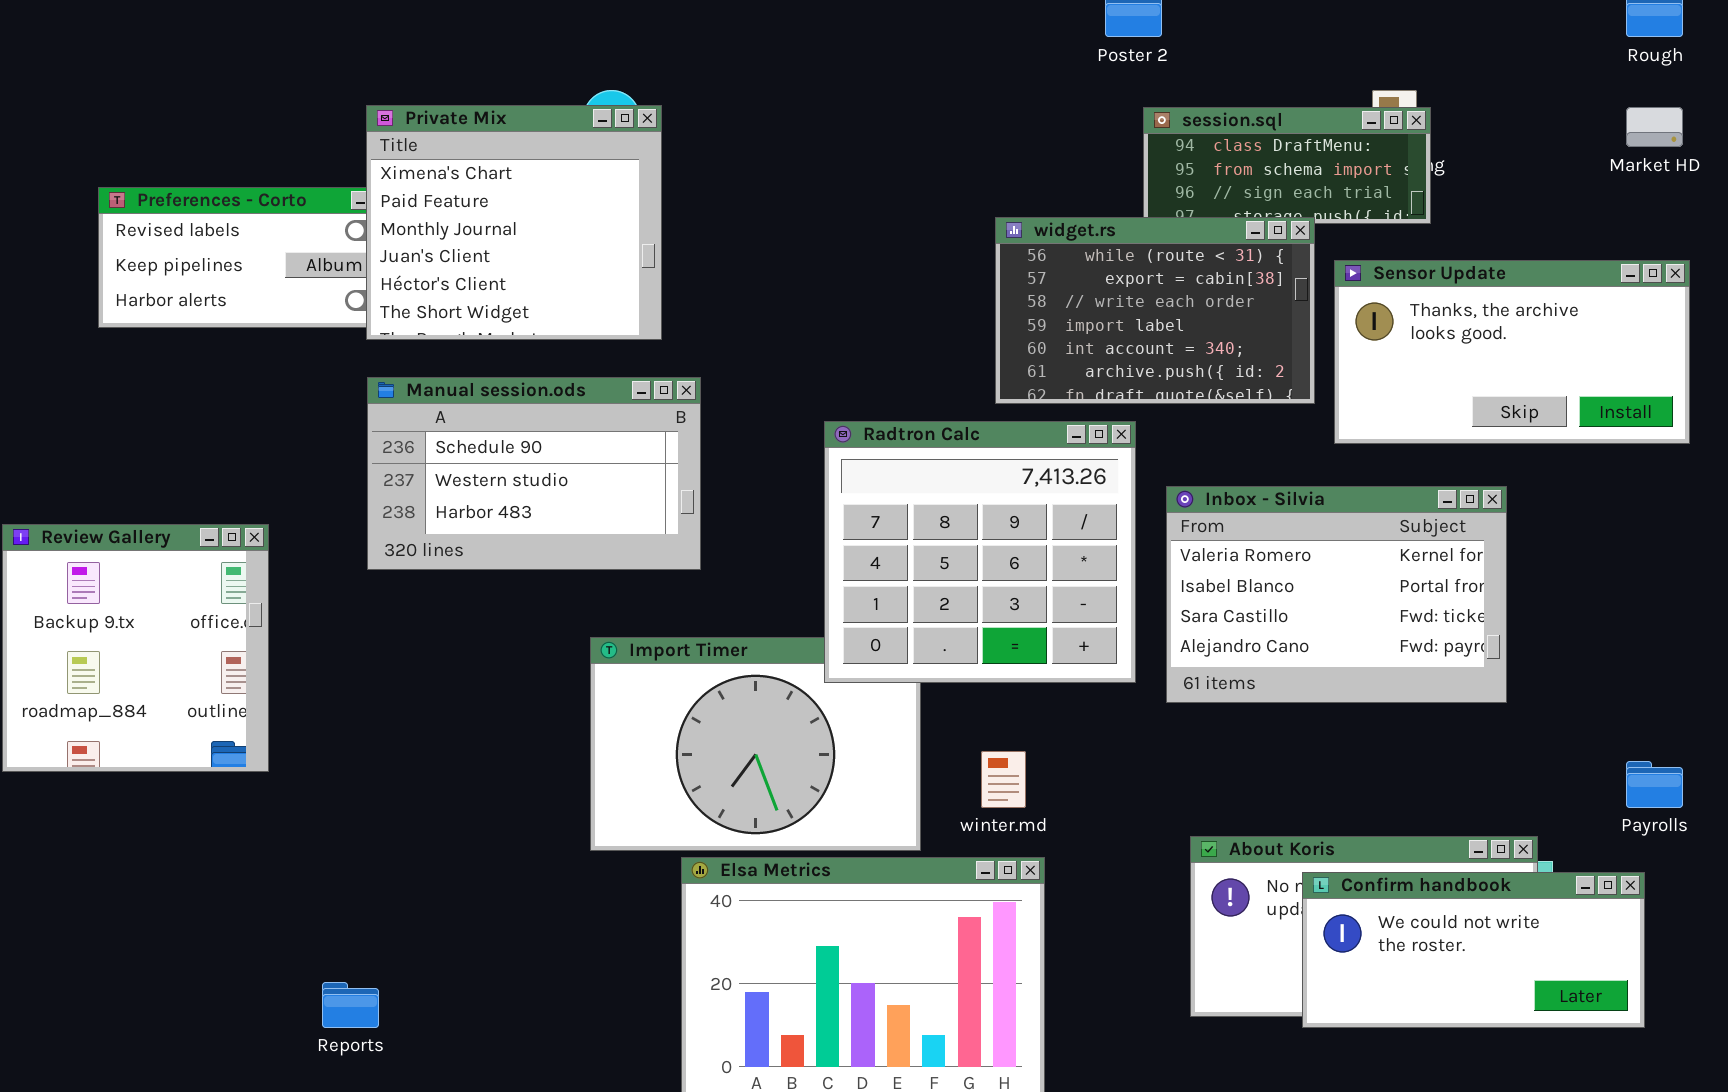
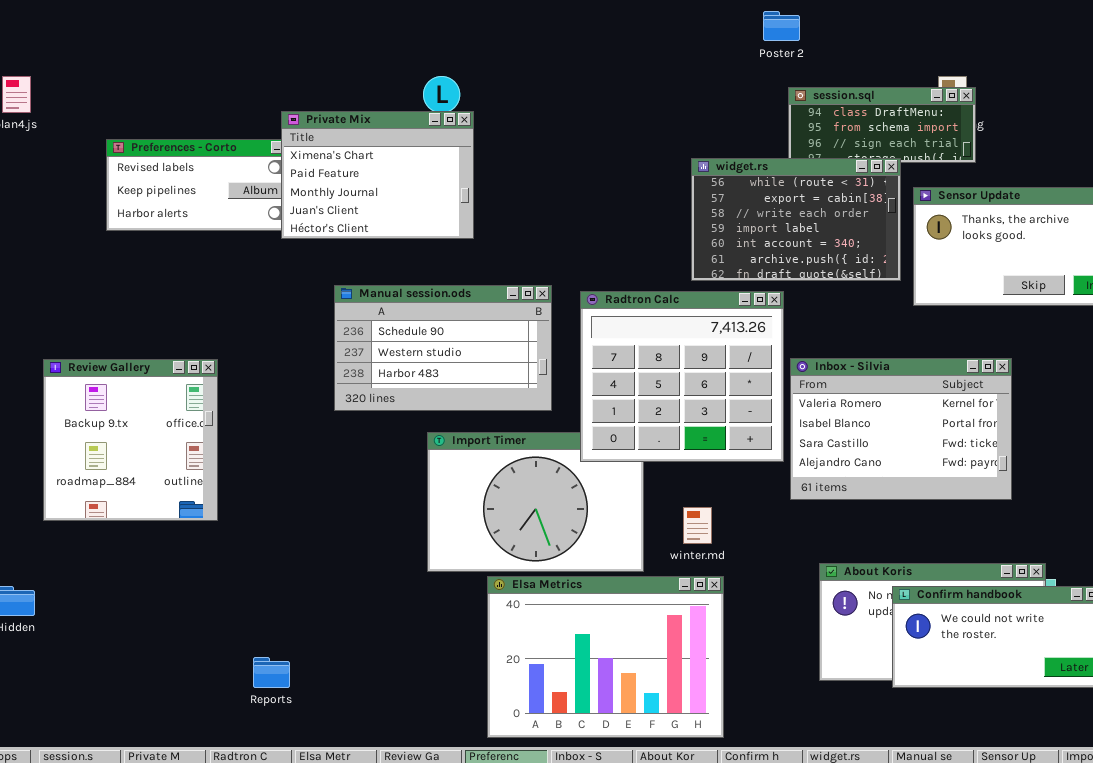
Private Mix: [366,105,662,340] -> [281,111,474,239], resized
Manual session.ods: [367,377,701,570] -> [334,285,552,411], moved
Inbox - Silvia: [1166,486,1507,703] -> [790,358,1012,500], moved

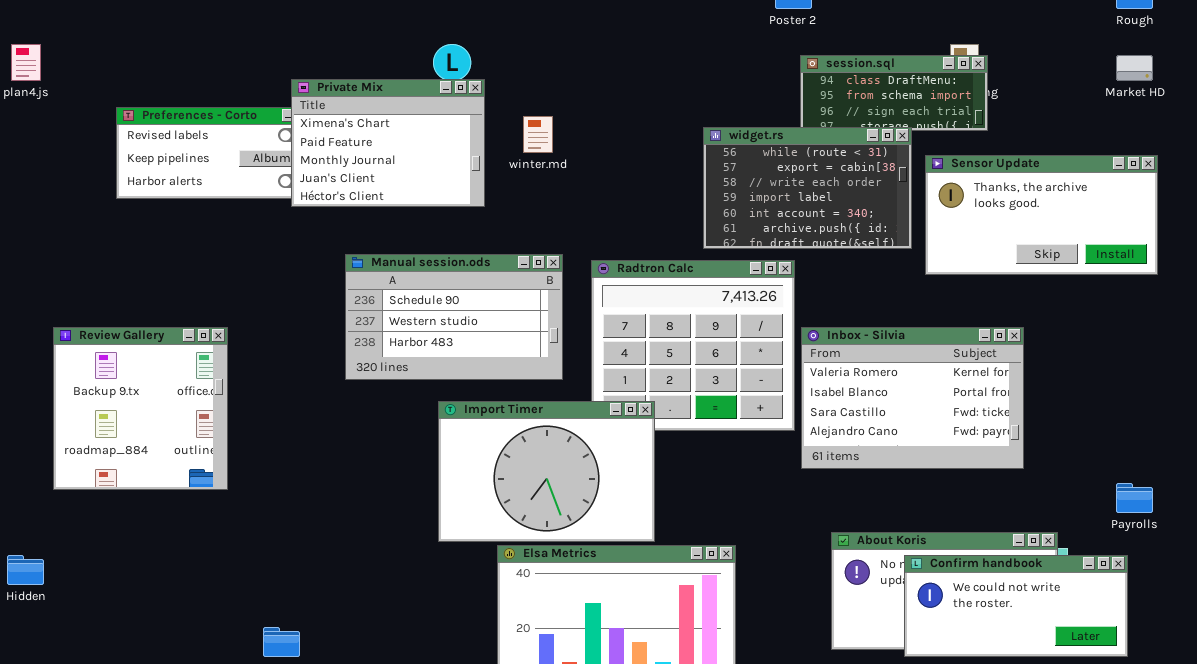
Import Timer: [427,432,644,572] -> [438,401,655,542], raised
winter.md: [683,507,712,544] -> [523,116,553,153], moved

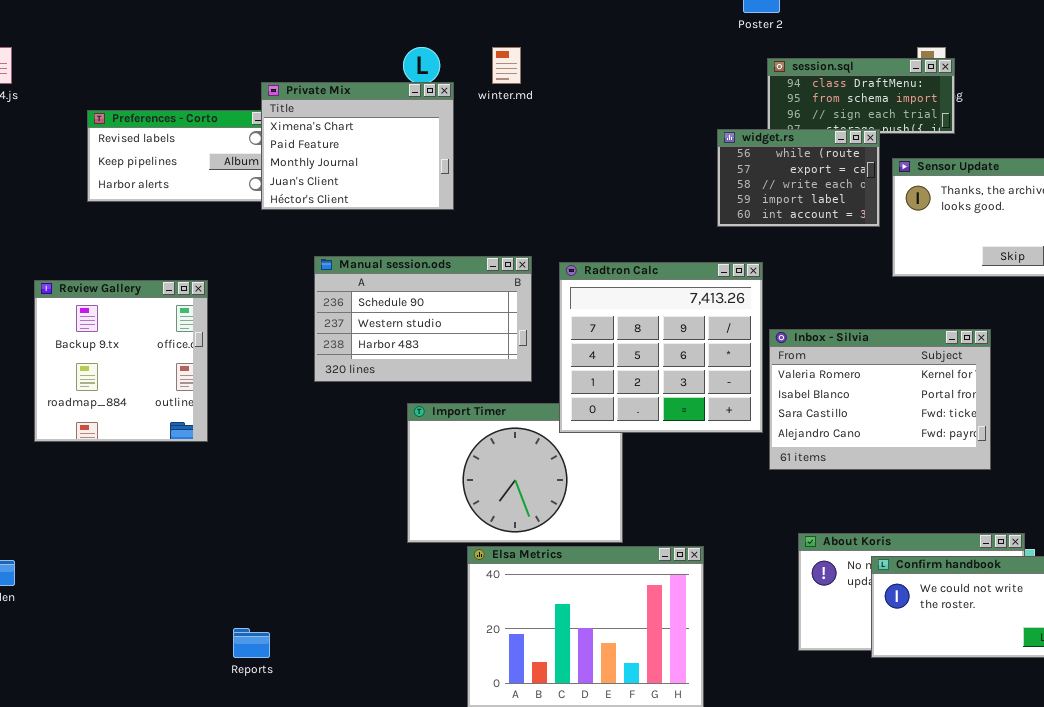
winter.md: [523,116,553,153] -> [492,47,521,84], moved
widget.rs: [703,127,912,249] -> [717,129,880,227], resized
Radtron Calc: [591,260,795,431] -> [559,262,763,433], raised
Review Gallery: [53,327,228,490] -> [34,280,208,442], moved

